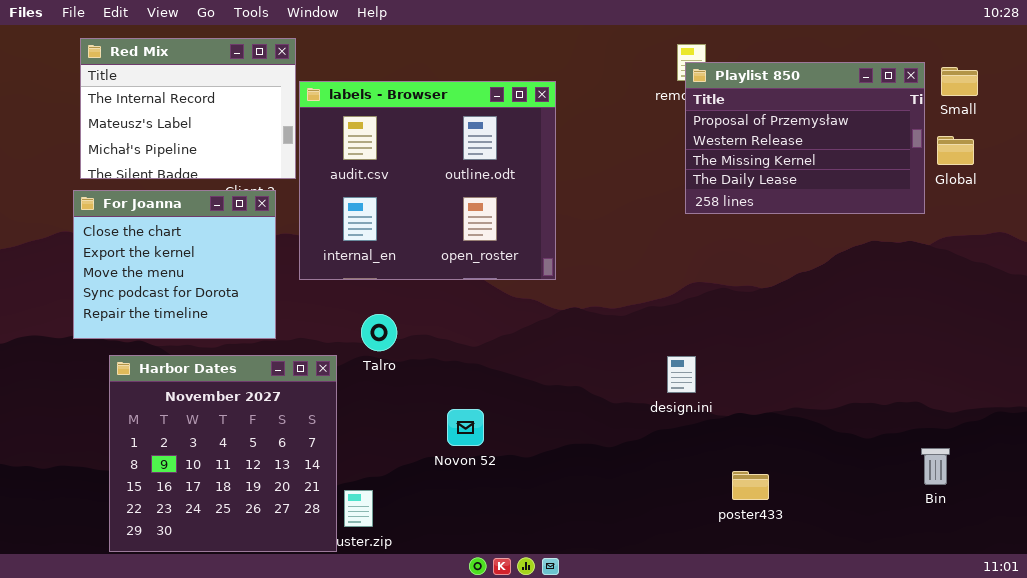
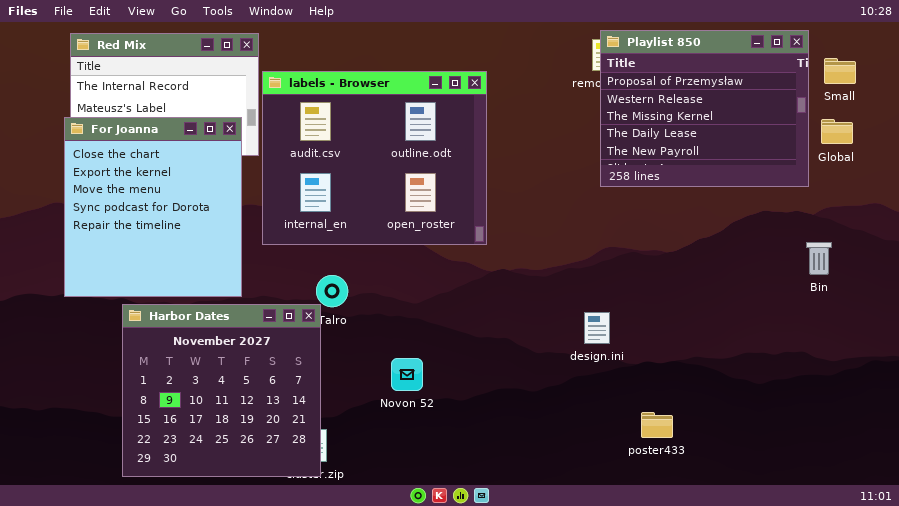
Playlist 850: [685,62,925,214] -> [600,30,809,187], resized
For Joanna: [73,190,276,339] -> [64,117,242,297], resized
Harbor Dates: [109,355,337,552] -> [122,304,321,477], moved
Bin: [921,448,950,485] -> [806,242,832,275], moved

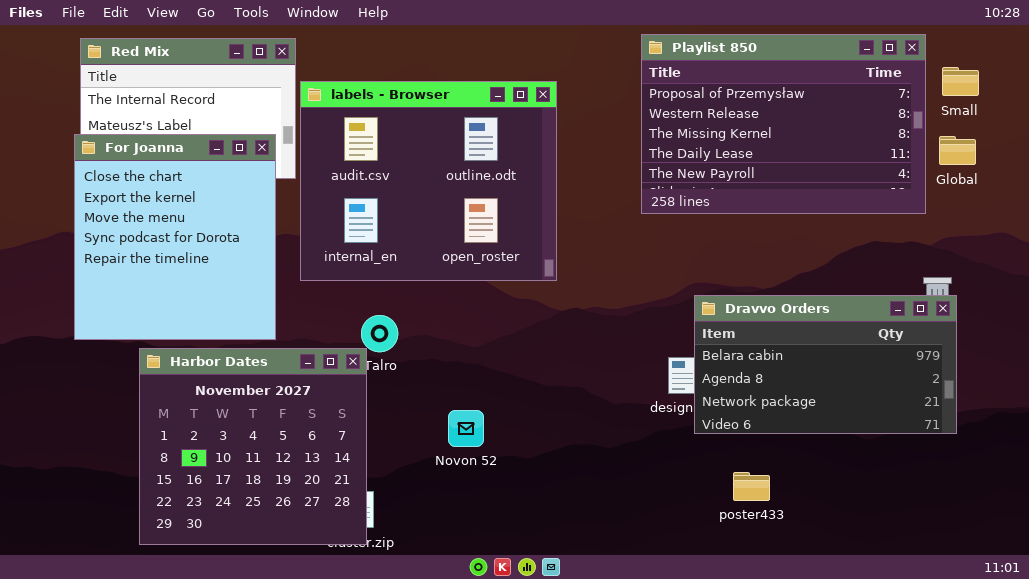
Playlist 850: [600,30,809,187] -> [641,34,926,214], resized
Dravvo Orders: none -> [694,295,957,434], opened

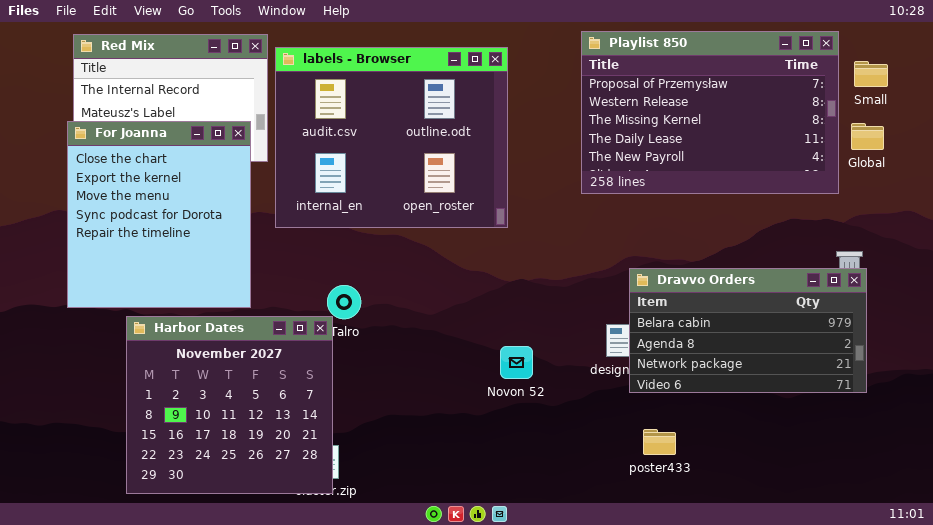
labels - Browser: [300,81,557,281] -> [275,47,508,228], moved
Novon 52: [448,410,484,447] -> [500,346,533,379], moved
poster433: [733,472,770,501] -> [643,429,676,455], moved

